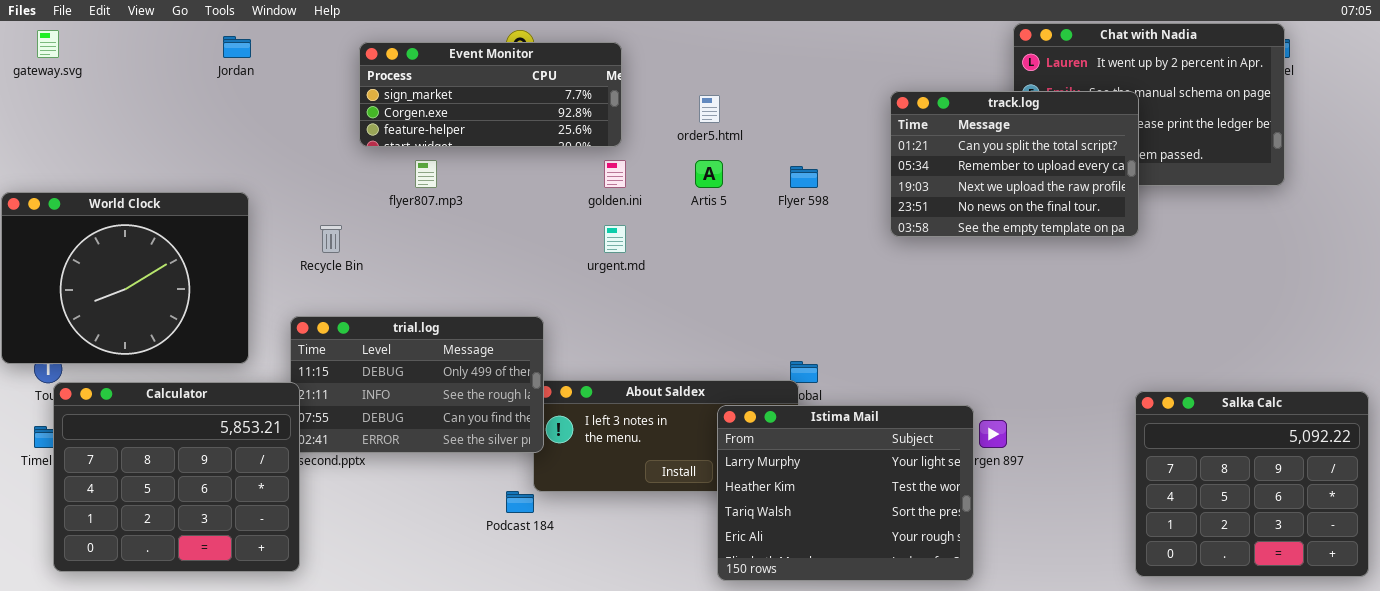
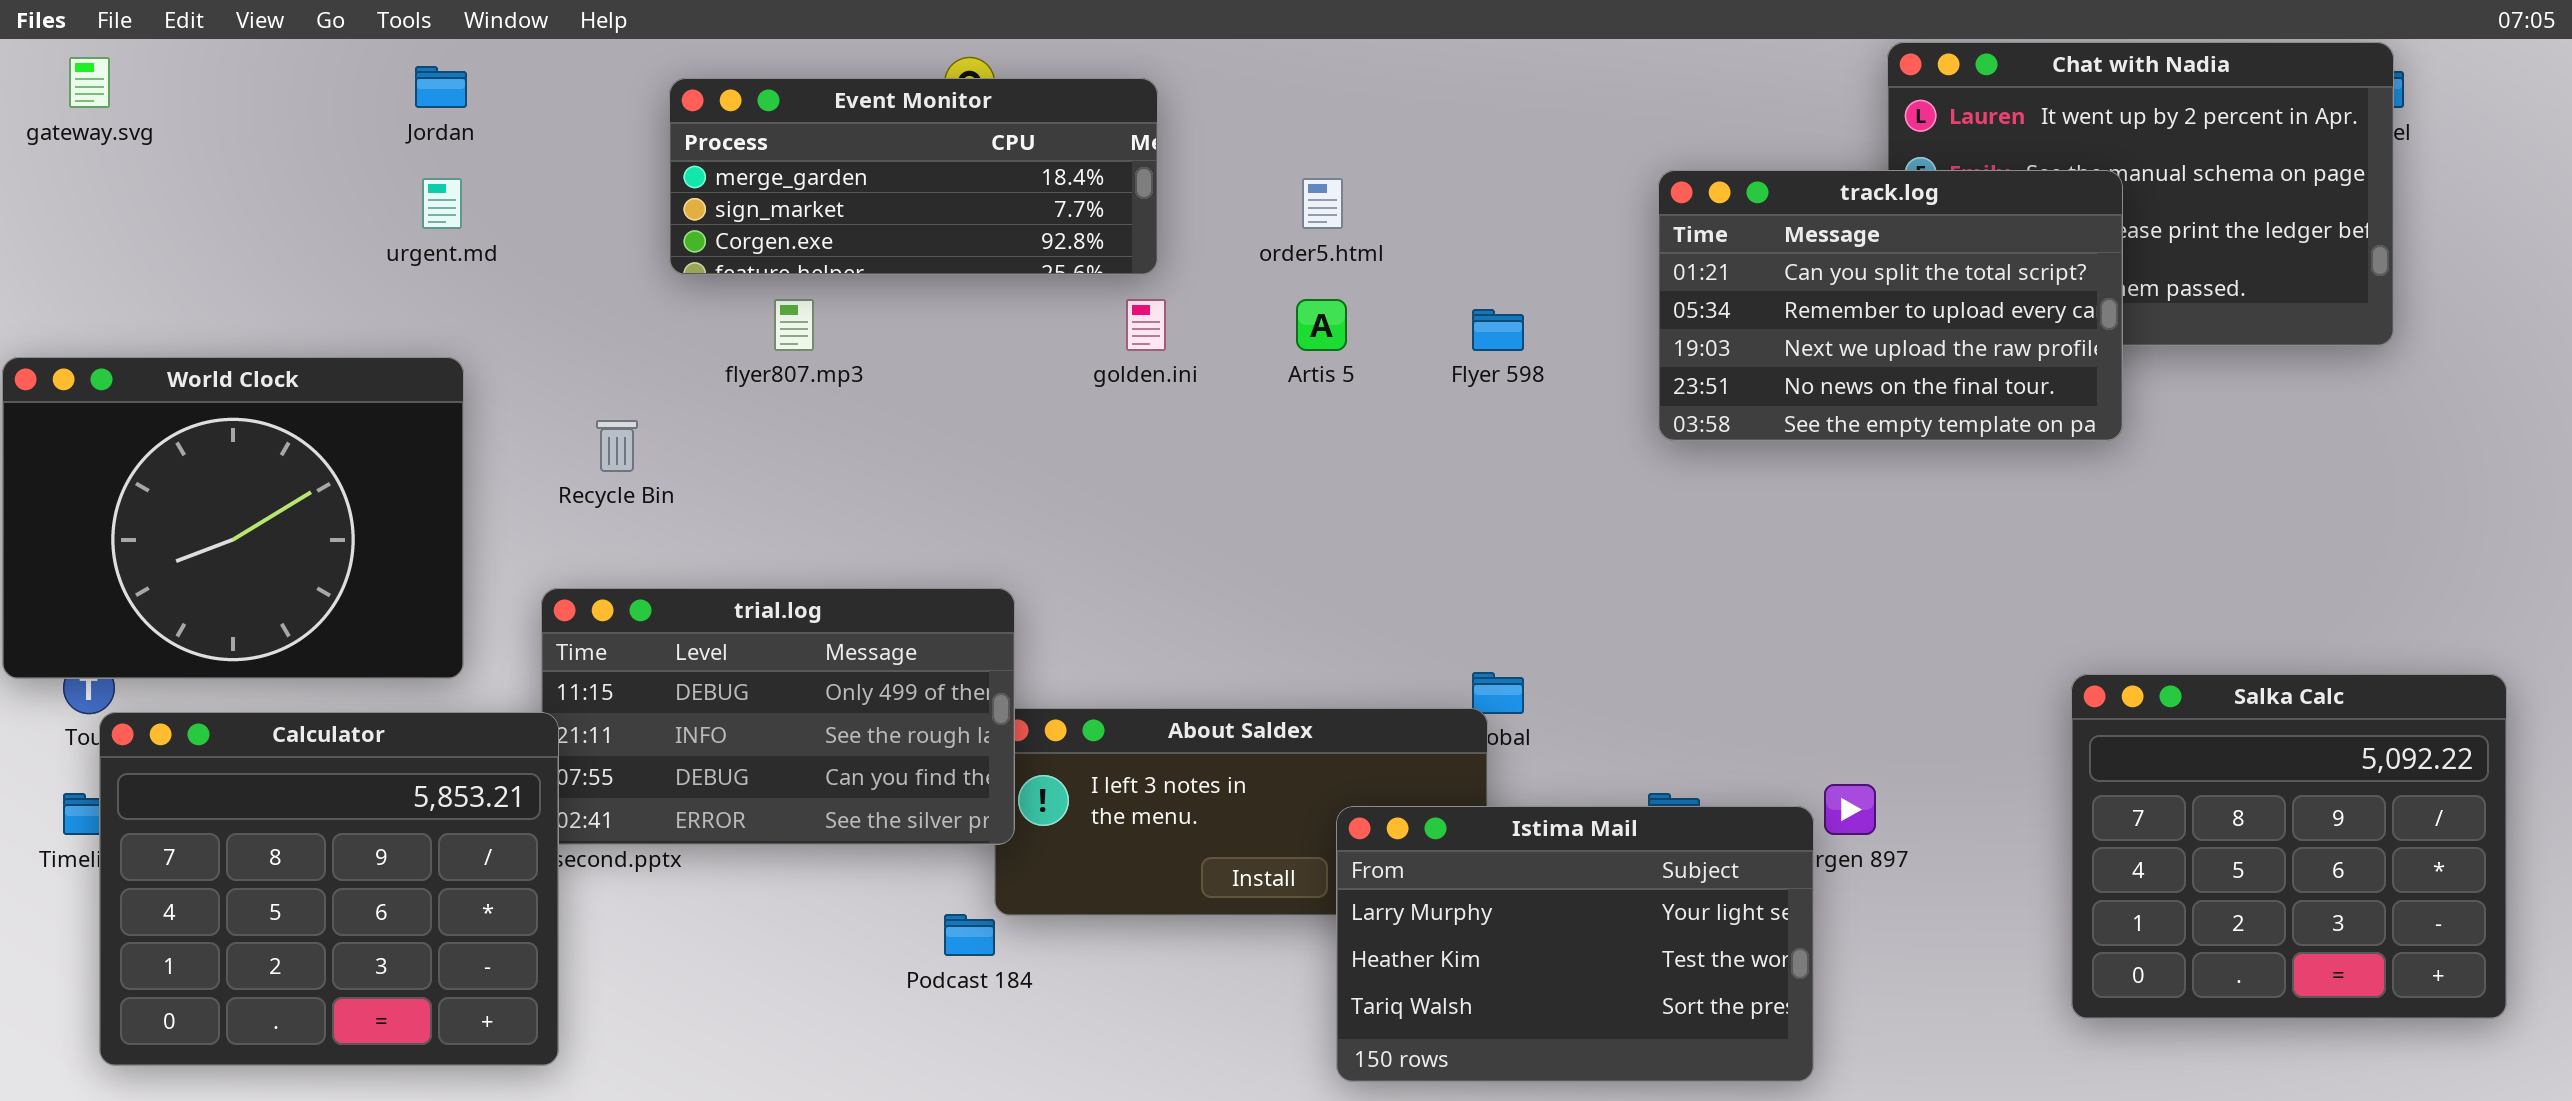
Event Monitor: [359,42,622,147] -> [669,78,1158,275], scrolled up 1 row
urgent.md: [604,225,626,253] -> [422,178,462,229], moved
Salka Calc: [1135,391,1369,577] -> [2071,674,2507,1019], moved
Istima Mail: [717,405,974,581] -> [1336,806,1814,1082], resized

